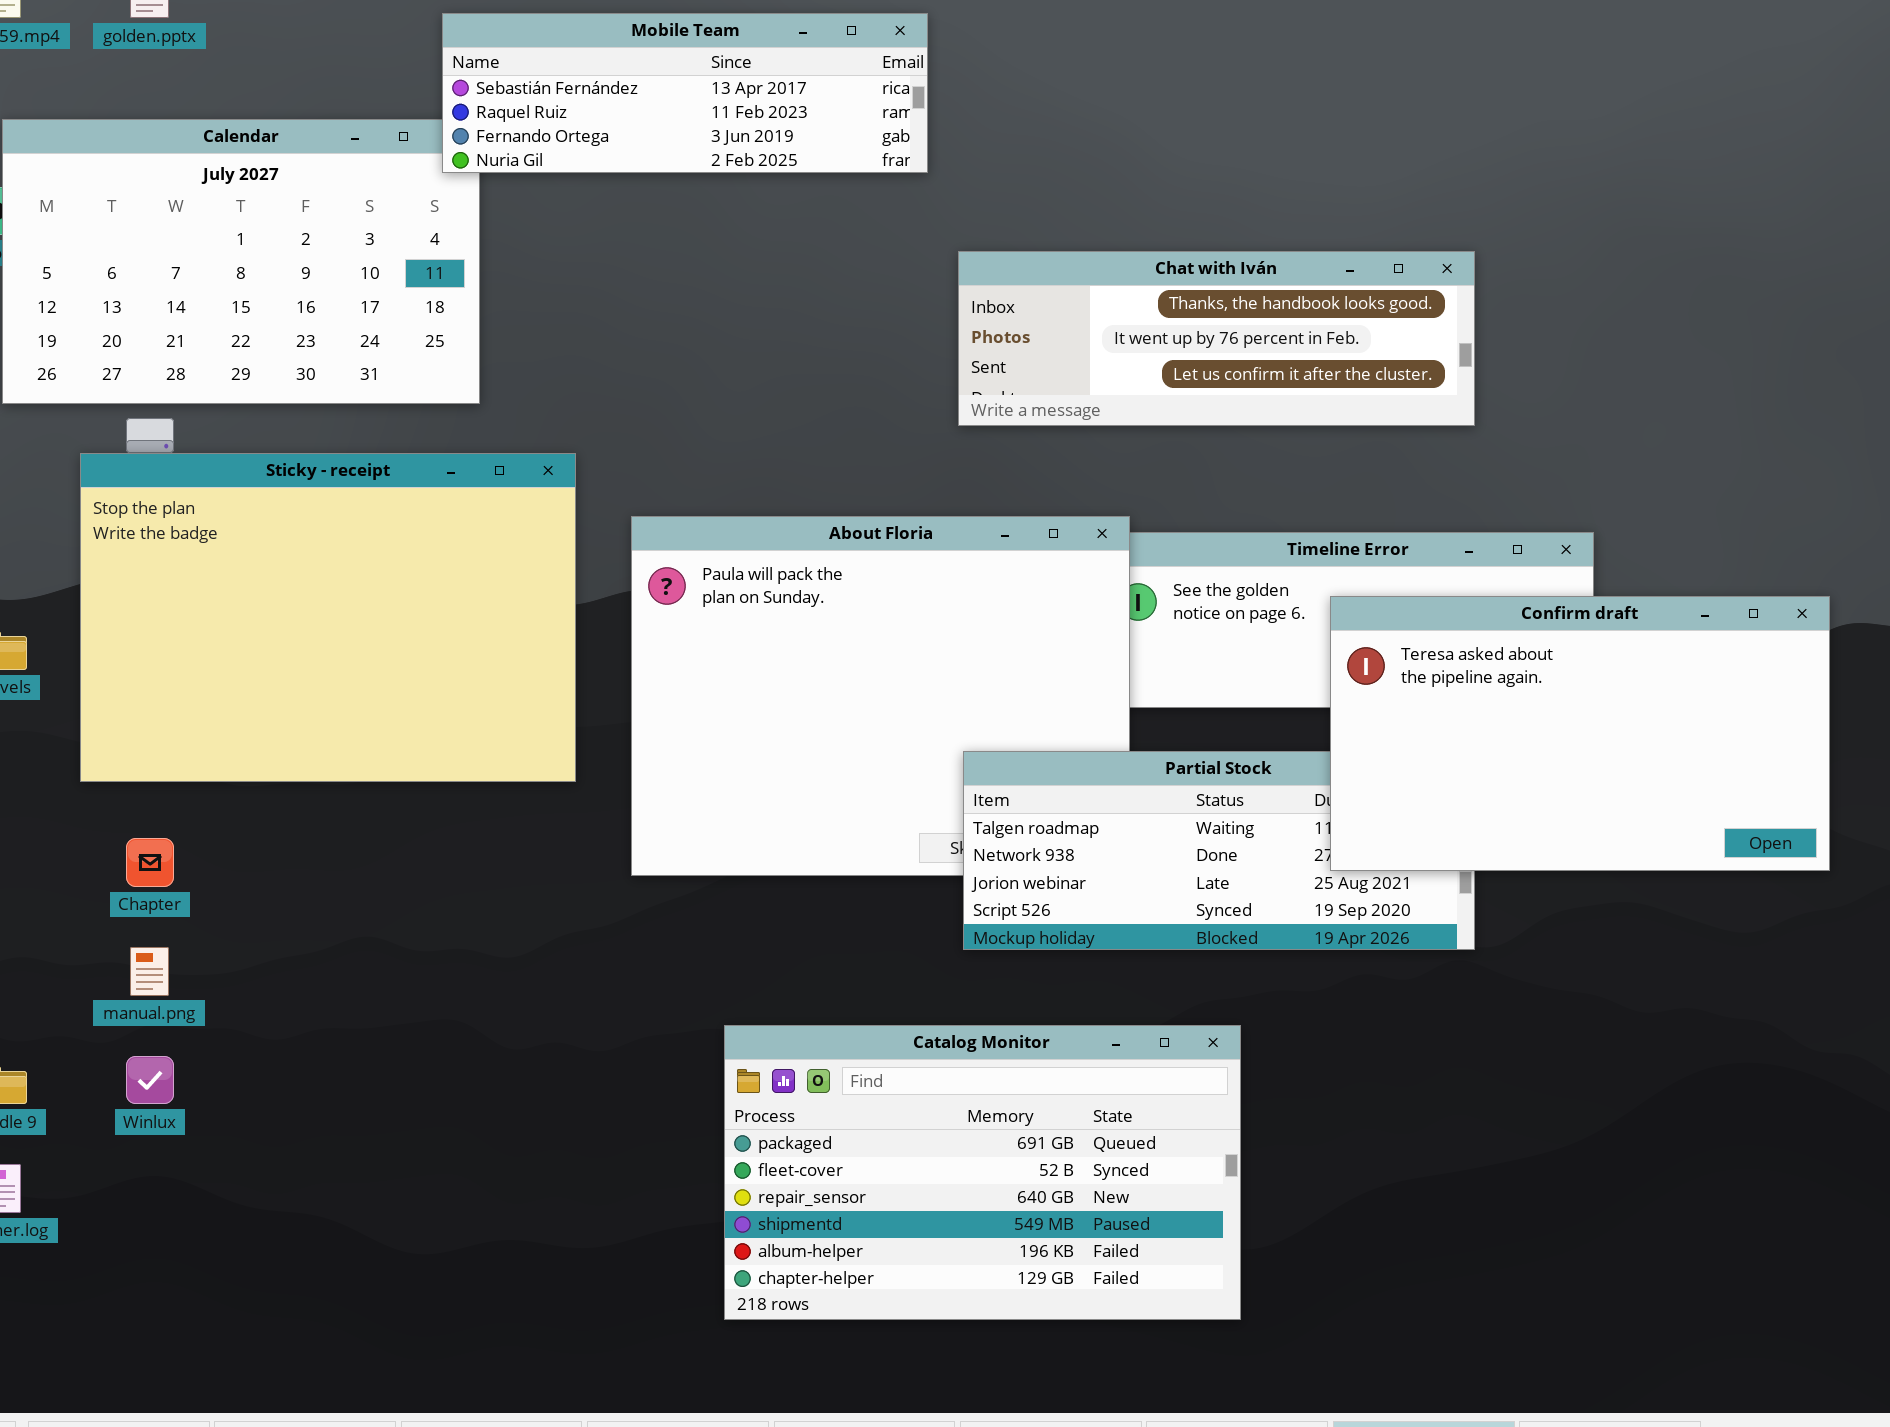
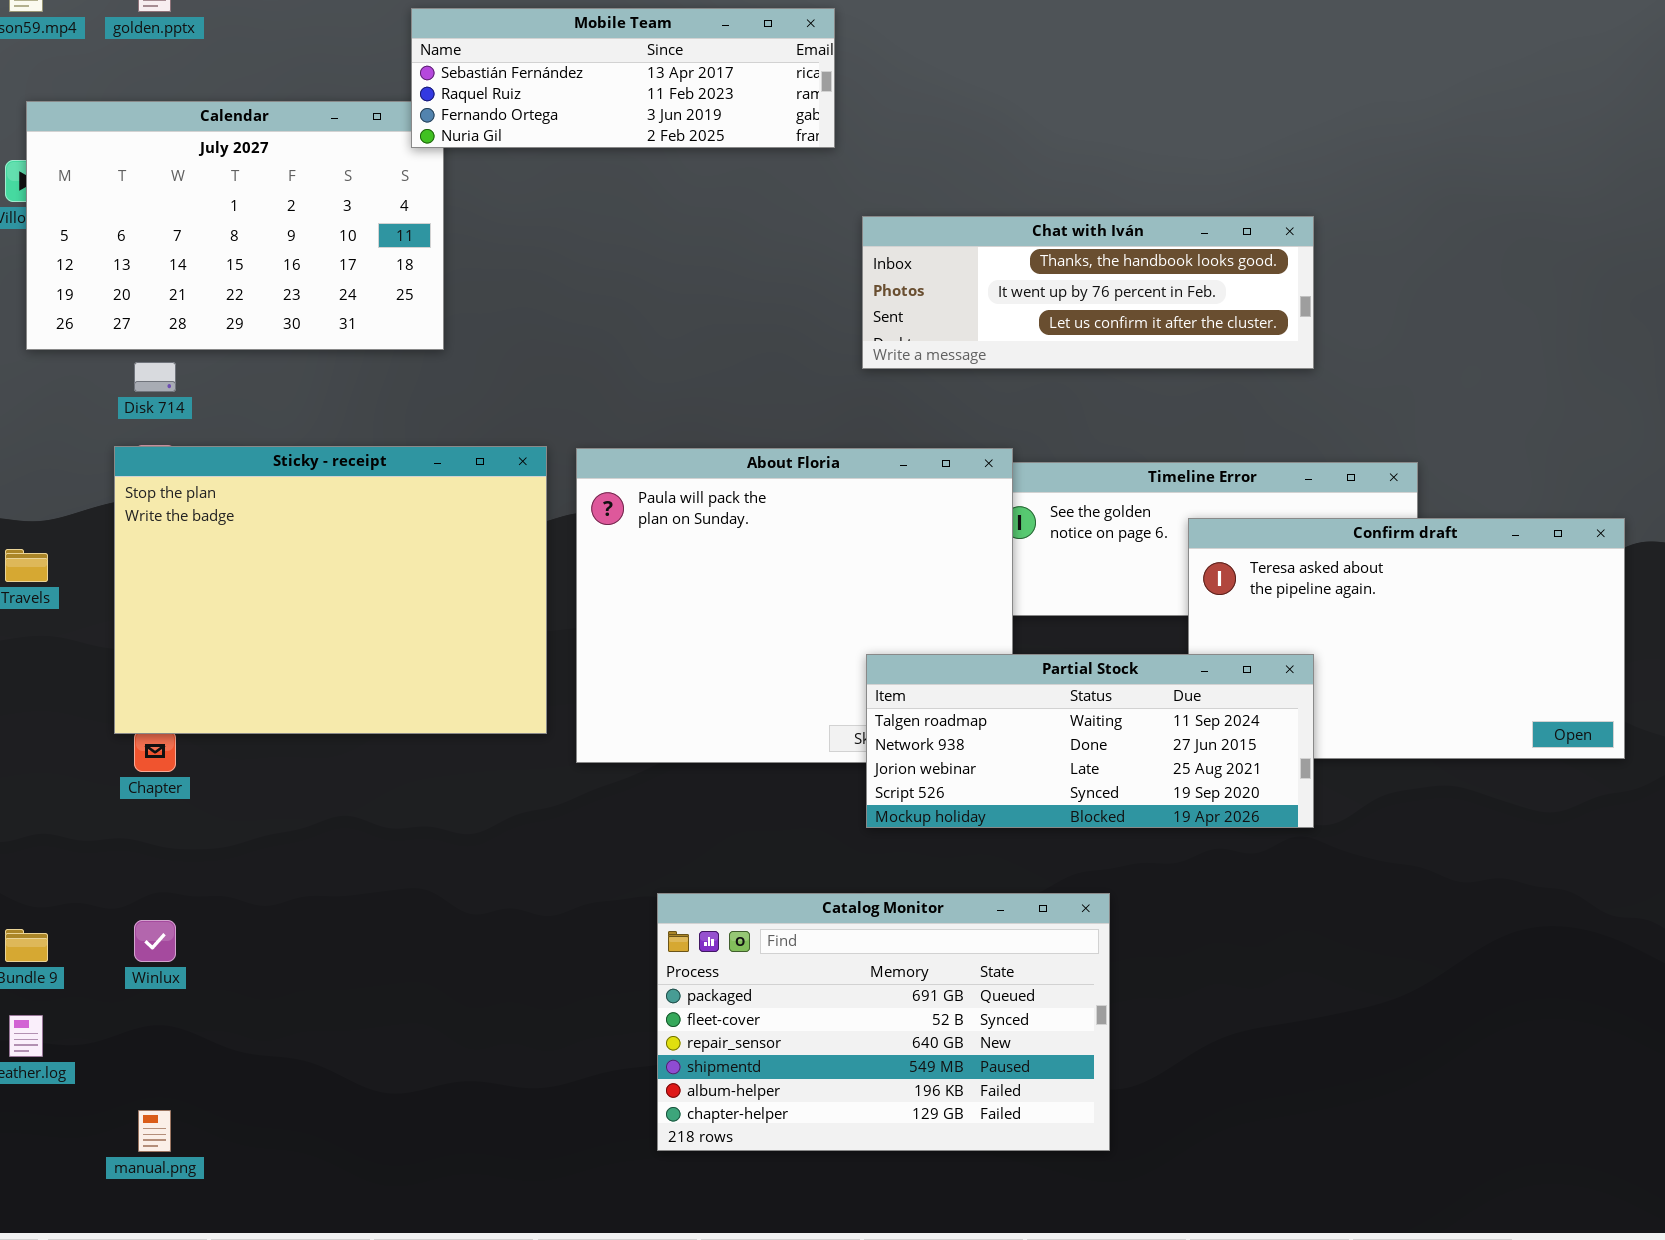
Sticky - receipt: [80,453,576,782] -> [114,446,547,734], moved
Partial Stock: [963,751,1475,950] -> [866,654,1314,828], raised
manual.png: [130,947,169,996] -> [138,1110,171,1152], moved

